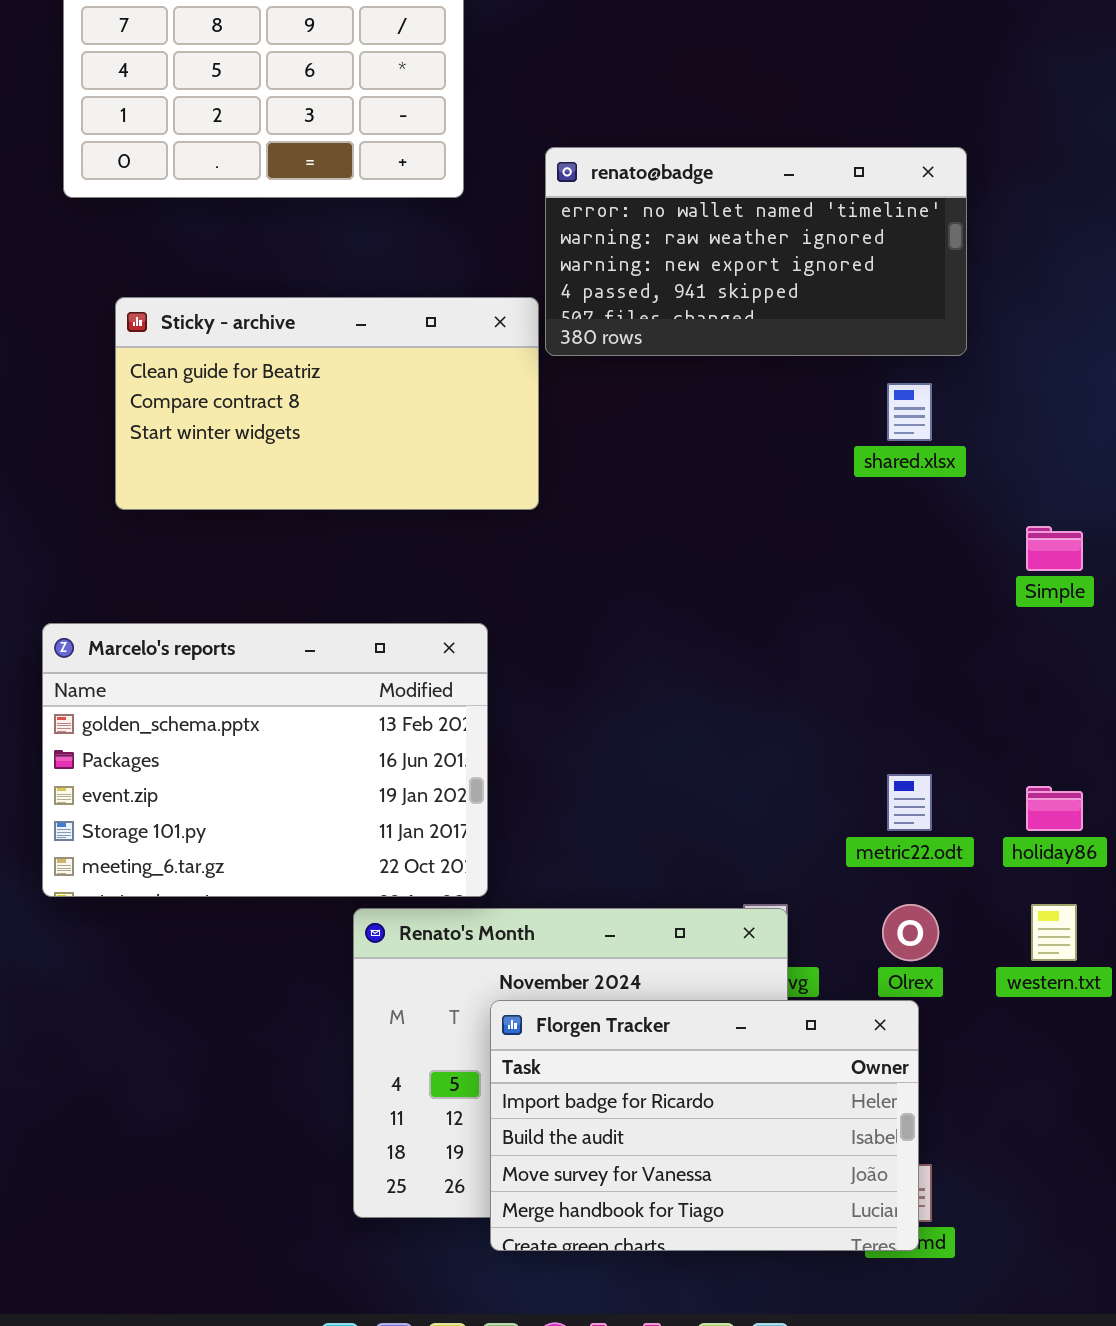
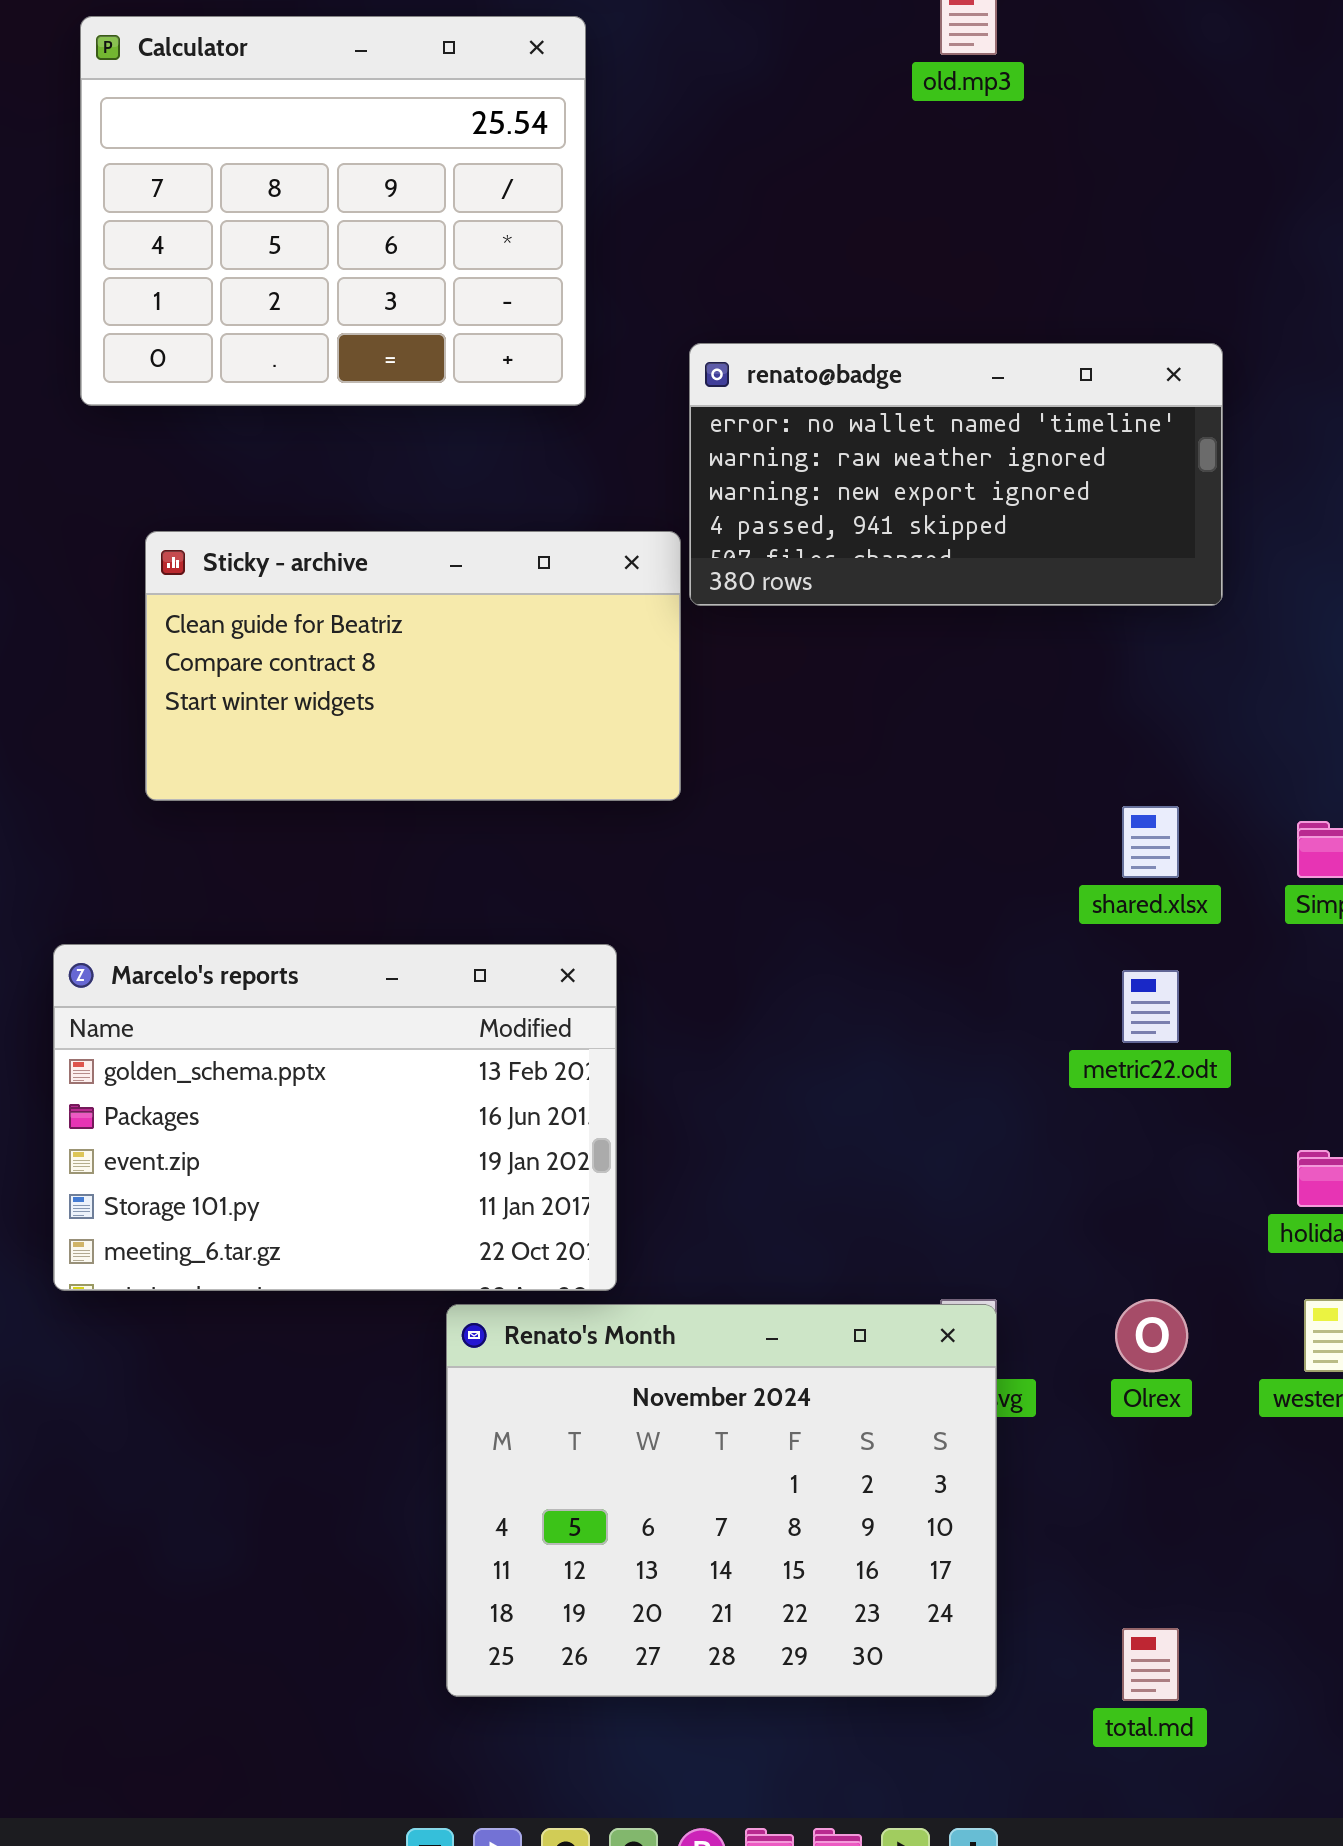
shared.xlsx: [887,383,932,441] -> [1122,806,1179,878], moved
metric22.odt: [887,774,932,831] -> [1122,970,1179,1043], moved
Florgen Tracker: [490,1000,919,1251] -> none, closed

